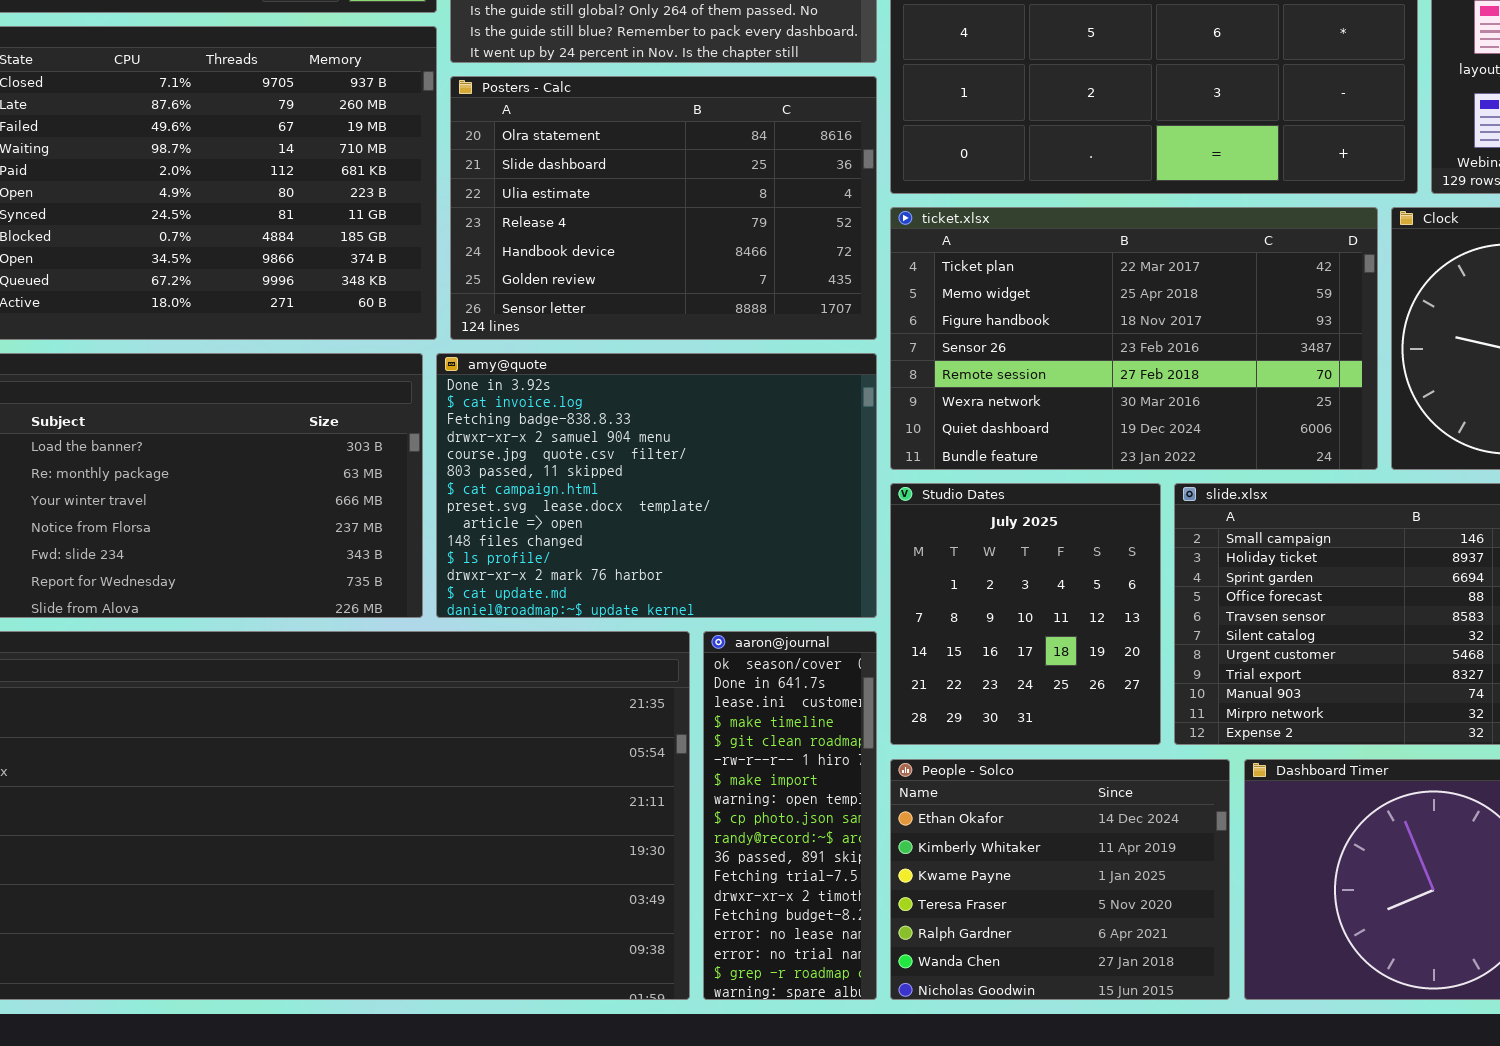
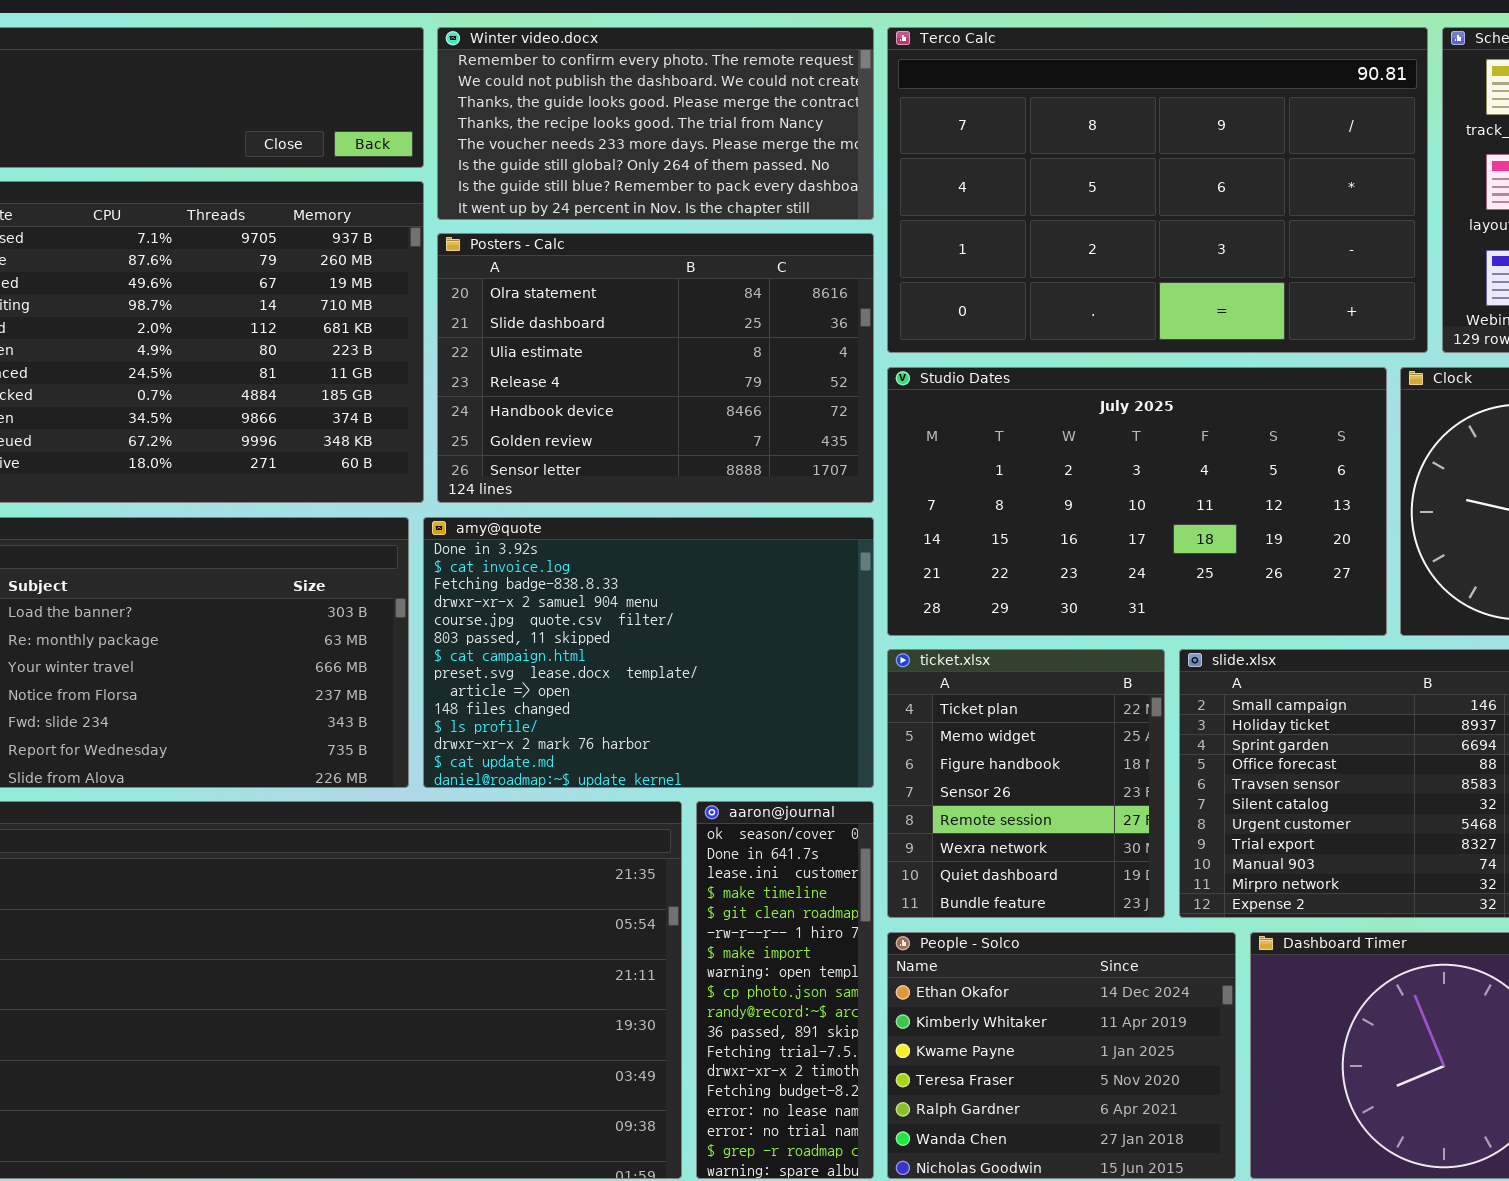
ticket.xlsx: [890,207,1378,470] -> [887,649,1165,918], moved, resized
Studio Dates: [890,483,1161,745] -> [887,367,1387,636], moved, resized

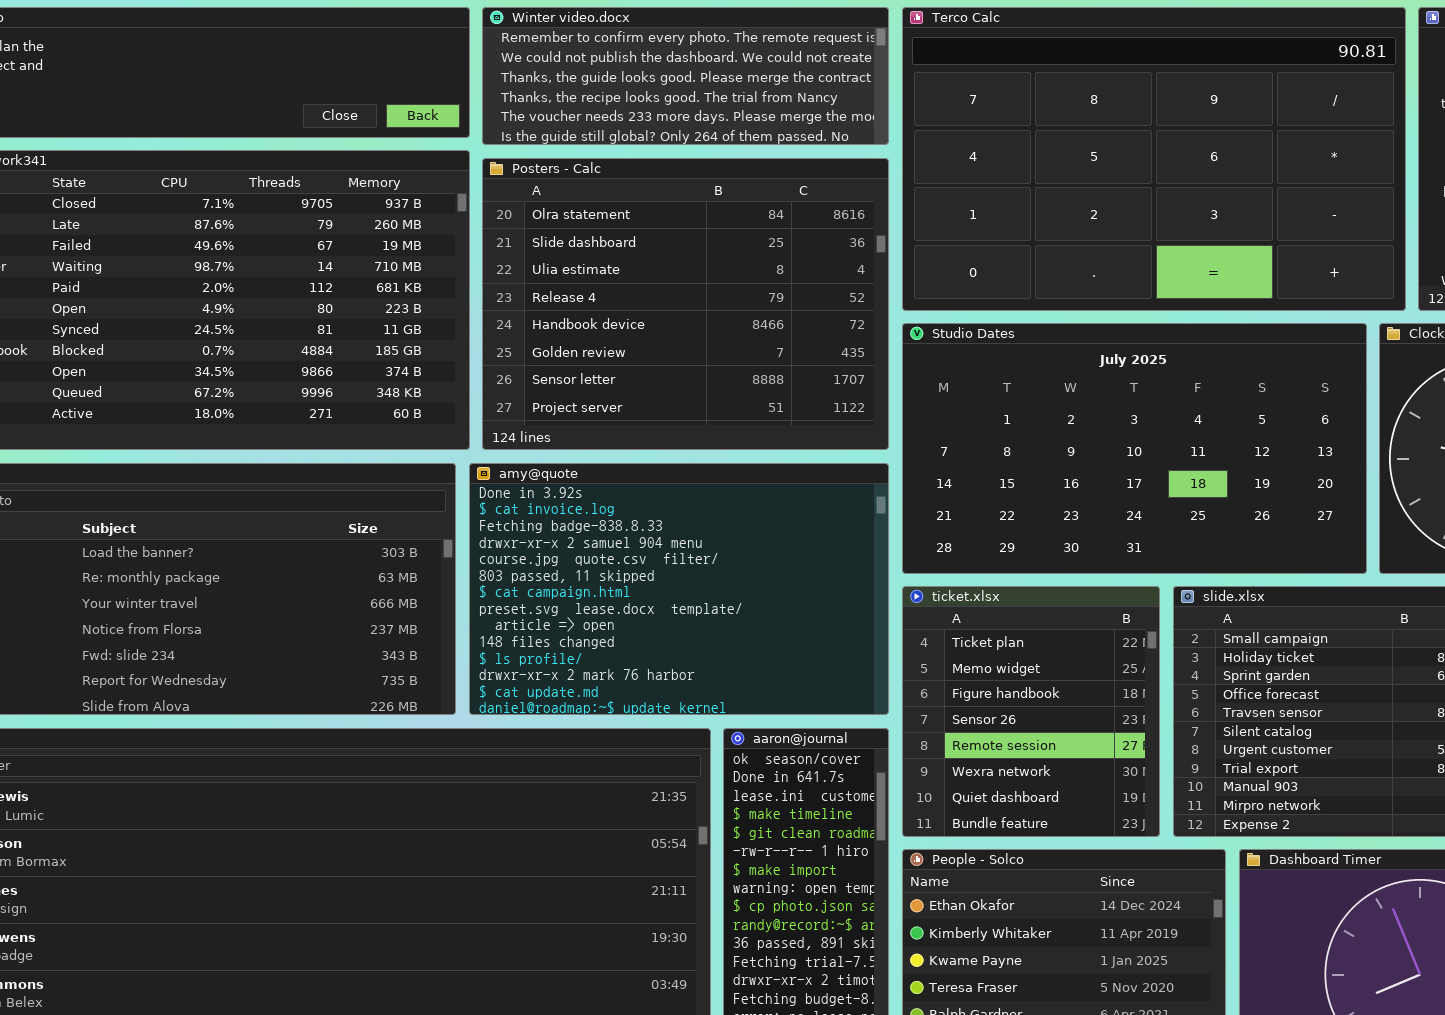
Winter video.docx: [437,27,874,220] -> [482,7,889,145], resized
Posters - Calc: [437,233,874,503] -> [482,158,889,450], resized

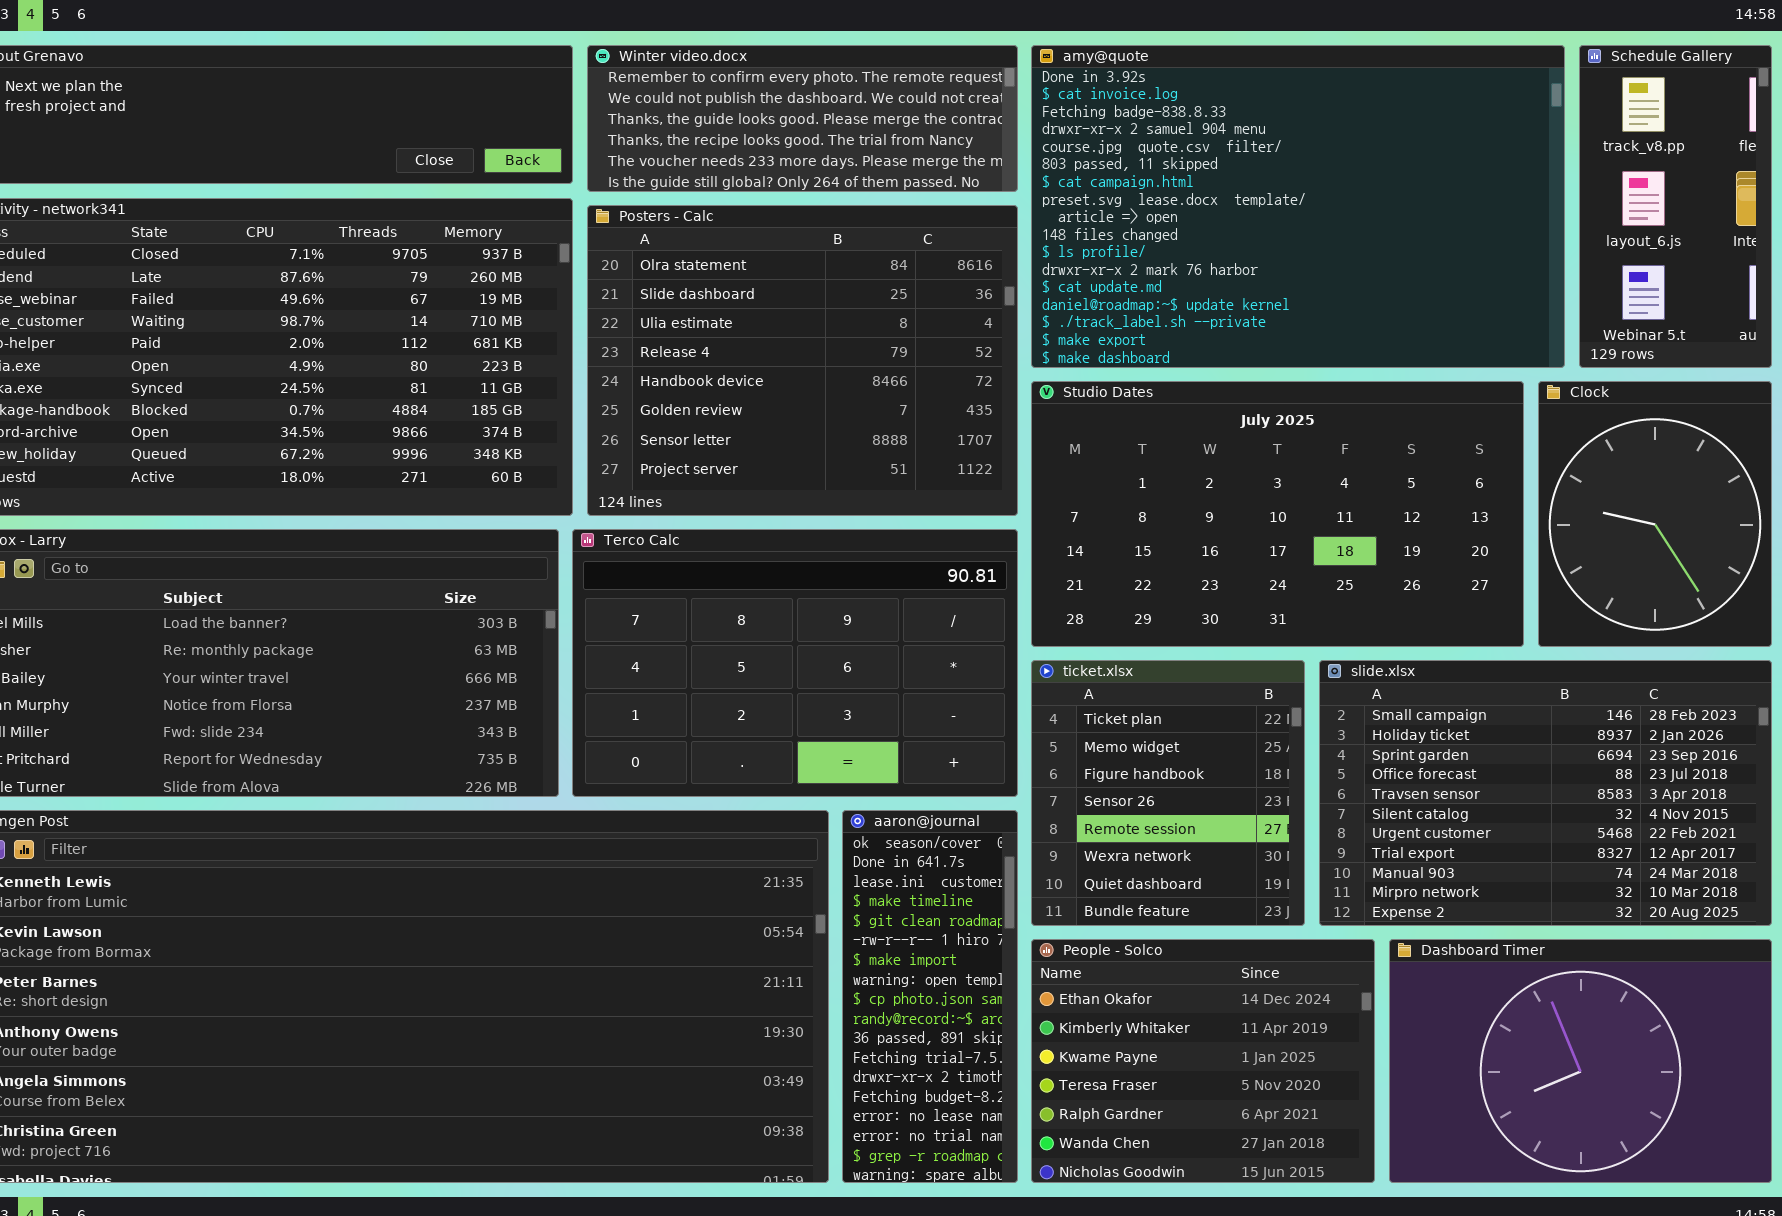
Terco Calc: [902,7,1406,311] -> [572,529,1018,797], moved, resized
amy@quote: [469,463,889,715] -> [1031,45,1565,368], moved, resized

